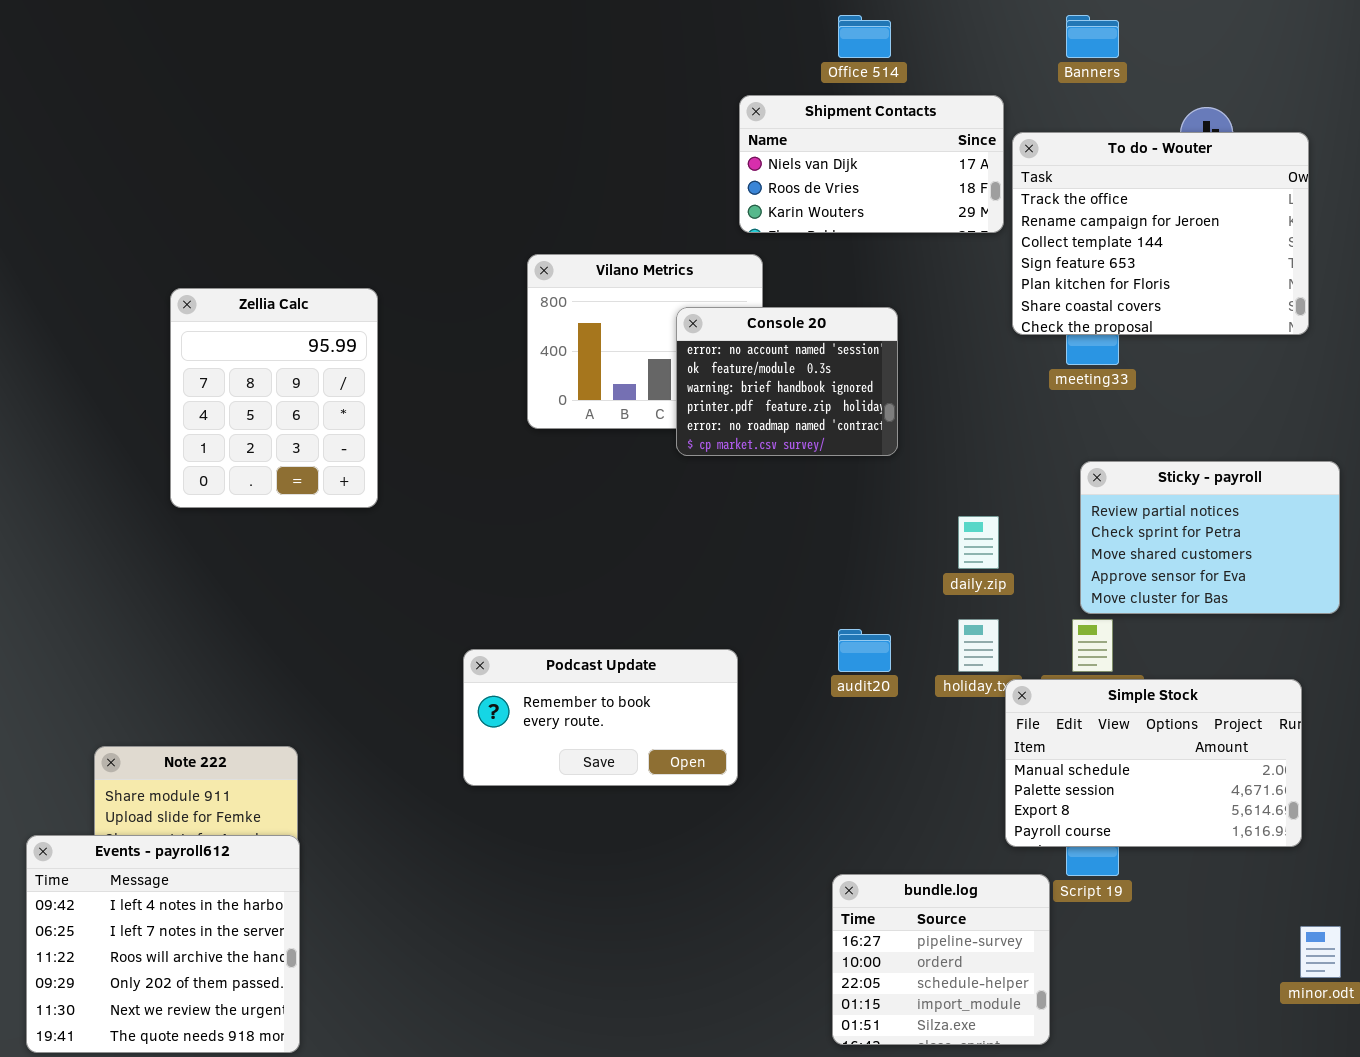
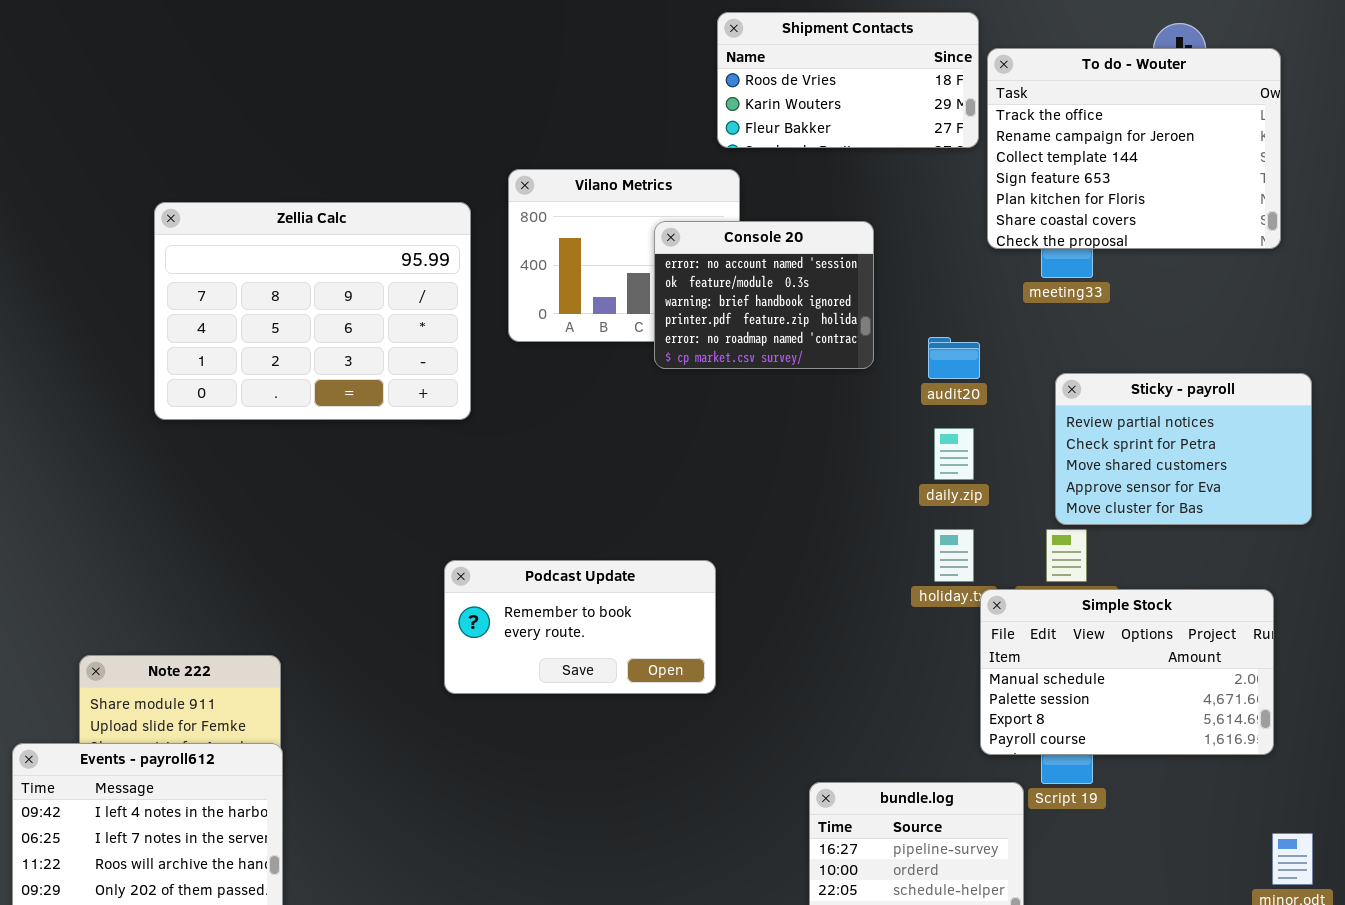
Shipment Contacts: [739,95,1004,233] -> [717,12,979,148], scrolled down 1 row
Zellia Calc: [170,288,378,508] -> [154,202,471,420], resized
audit20: [838,629,891,672] -> [928,337,980,379], moved

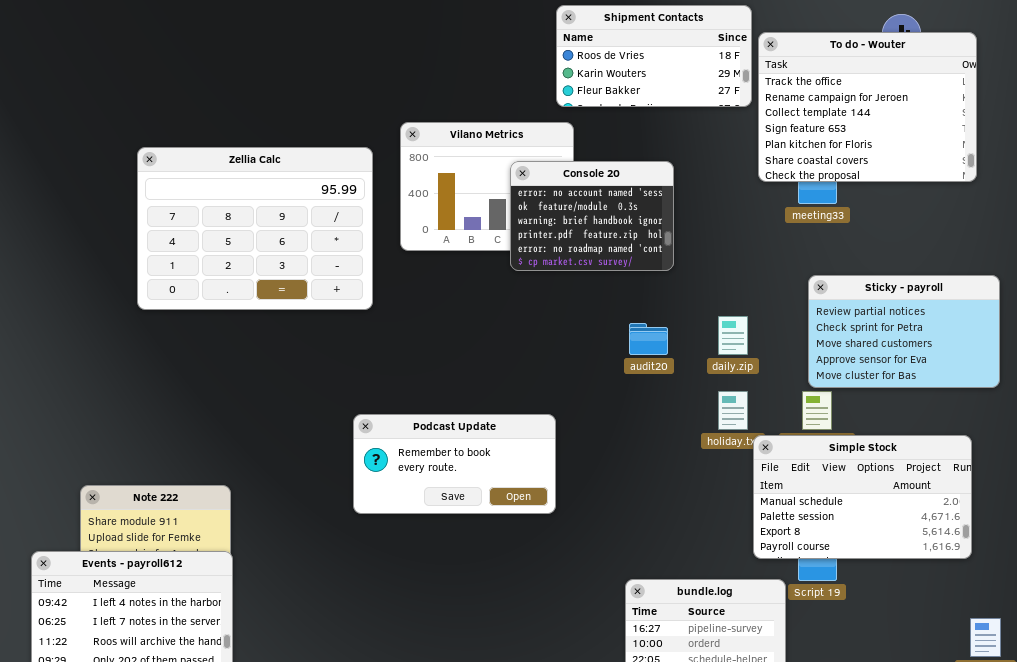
audit20: [928,337,980,379] -> [629,323,668,355], moved

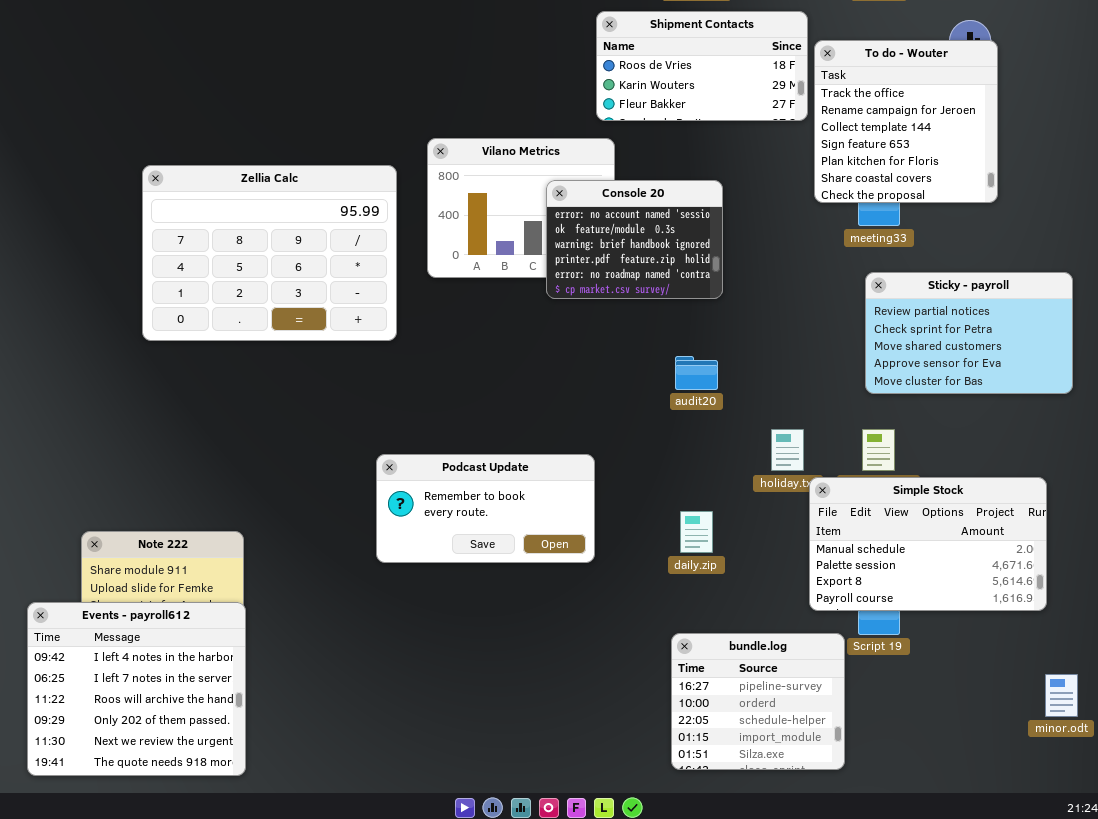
To do - Wouter: [758,32,977,182] -> [814,40,998,203], resized
Sticky - payroll: [808,275,1000,388] -> [865,272,1073,394], moved
daily.zip: [718,316,748,355] -> [680,511,713,553], moved

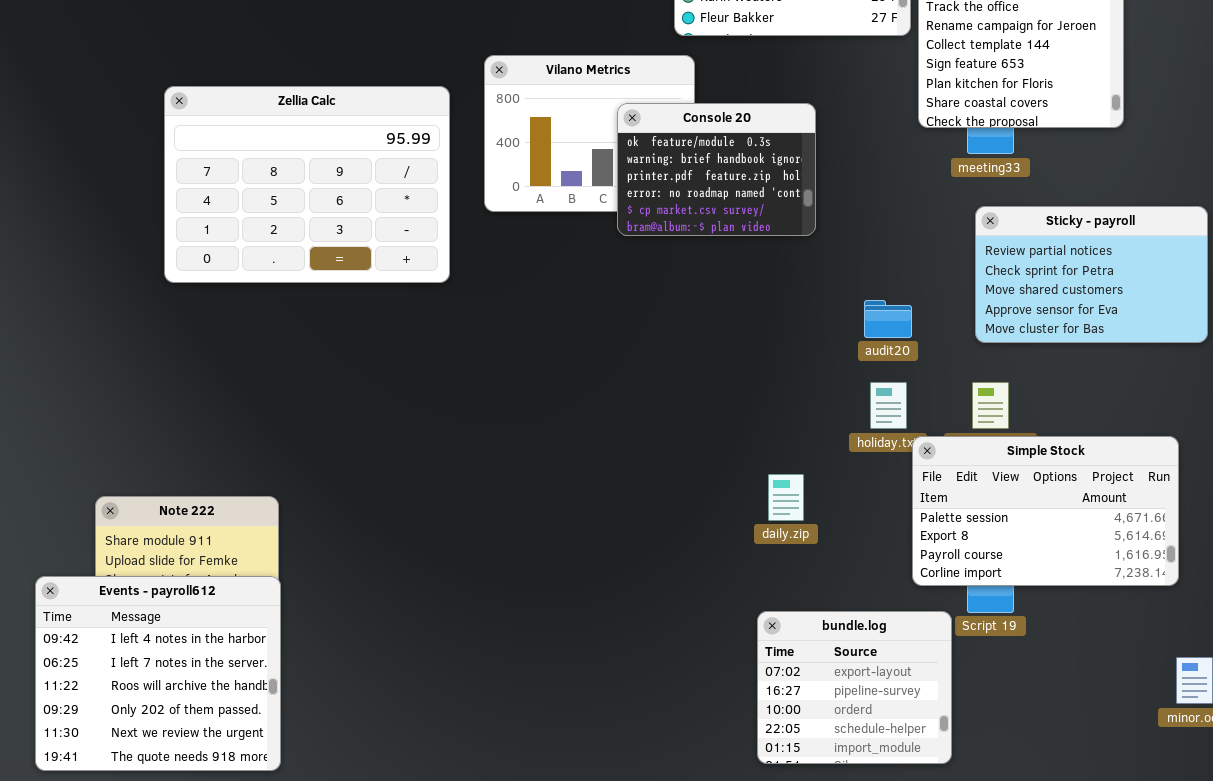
Console 20: [546,180,723,299] -> [617,103,816,236], scrolled down 1 row
audit20: [675,356,718,390] -> [864,300,912,338], moved
Podcast Update: [376,454,595,563] -> none, closed
Simple Stock: [809,477,1047,611] -> [912,436,1179,586], scrolled down 1 row
bundle.log: [671,633,845,770] -> [757,611,952,764], scrolled up 1 row

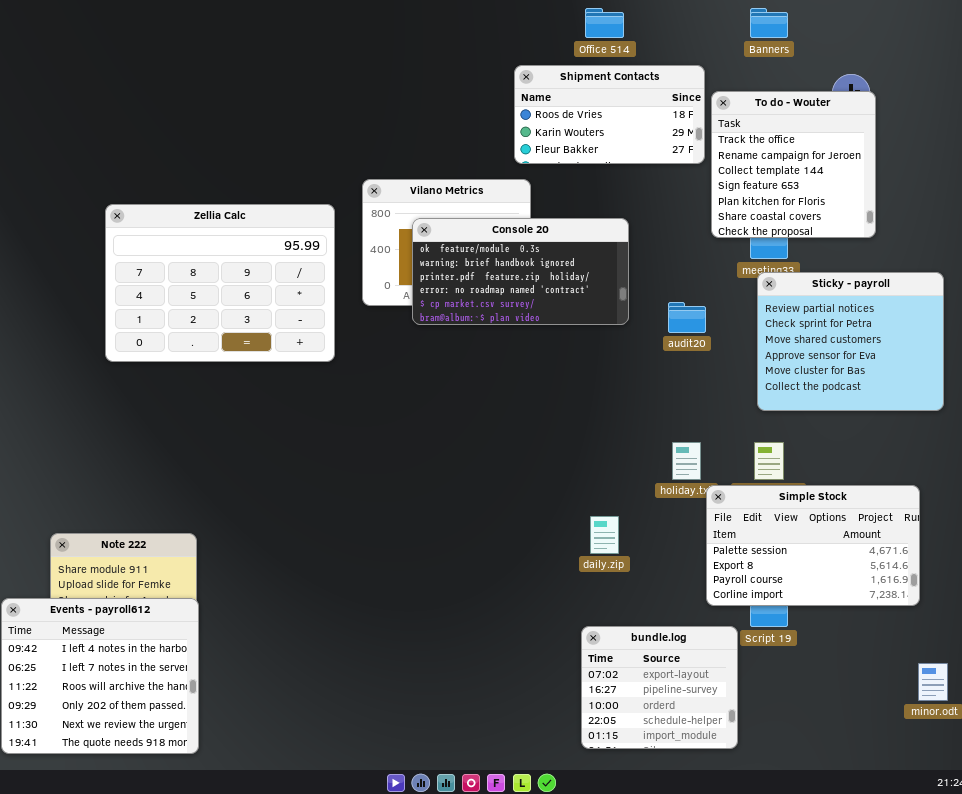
Console 20: [617,103,816,236] -> [412,218,629,325], resized
Sticky - payroll: [975,206,1208,343] -> [757,272,944,411], resized
audit20: [864,300,912,338] -> [668,302,706,333], moved

